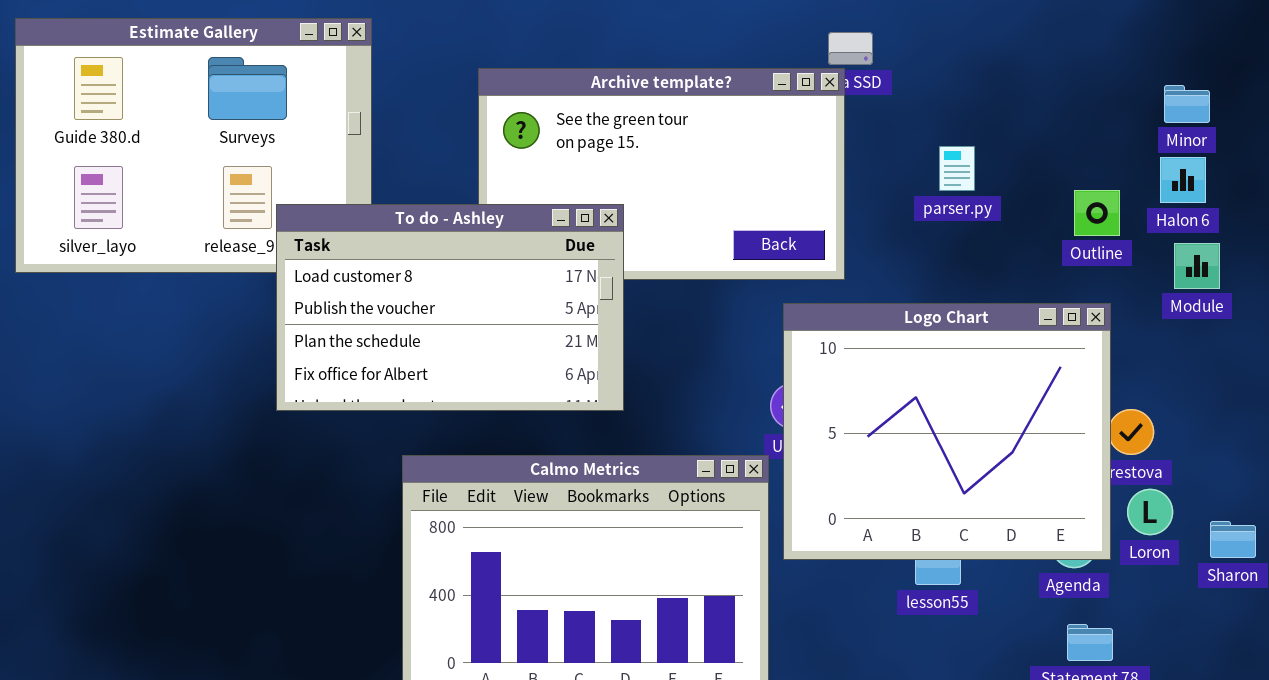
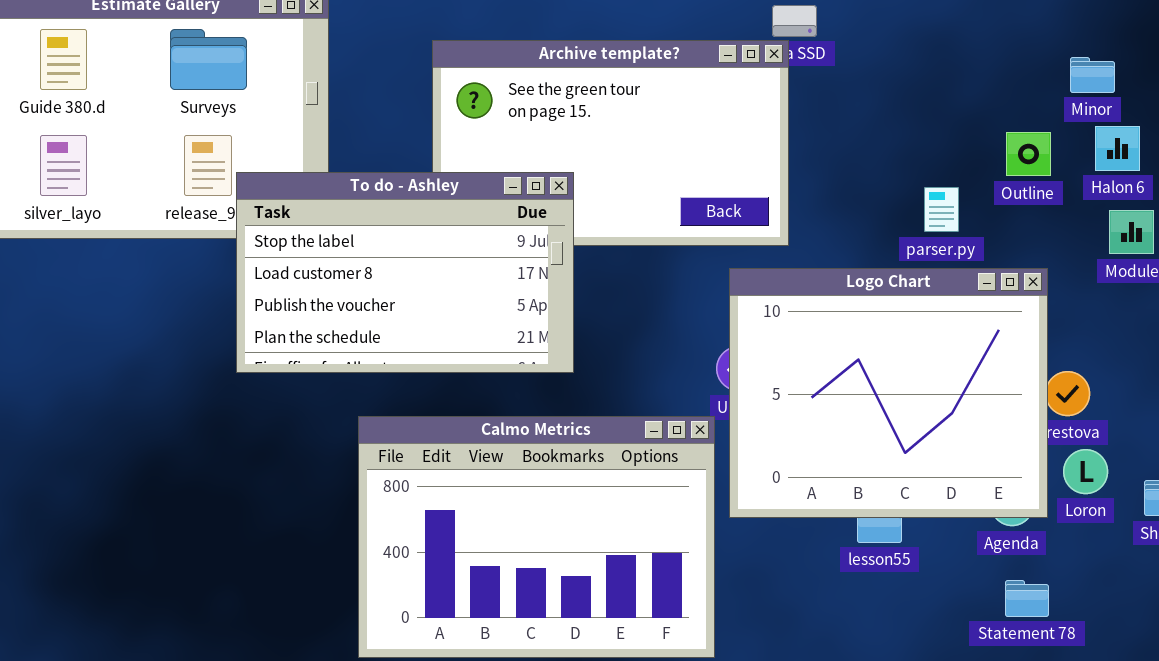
Minor: [1164,85,1210,123] -> [1070,57,1115,93], moved
parser.py: [939,146,975,191] -> [924,187,959,232], moved
Outline: [1074,190,1120,236] -> [1006,132,1051,176], moved
To do - Ashley: [276,204,624,411] -> [236,172,574,373], scrolled up 1 row

